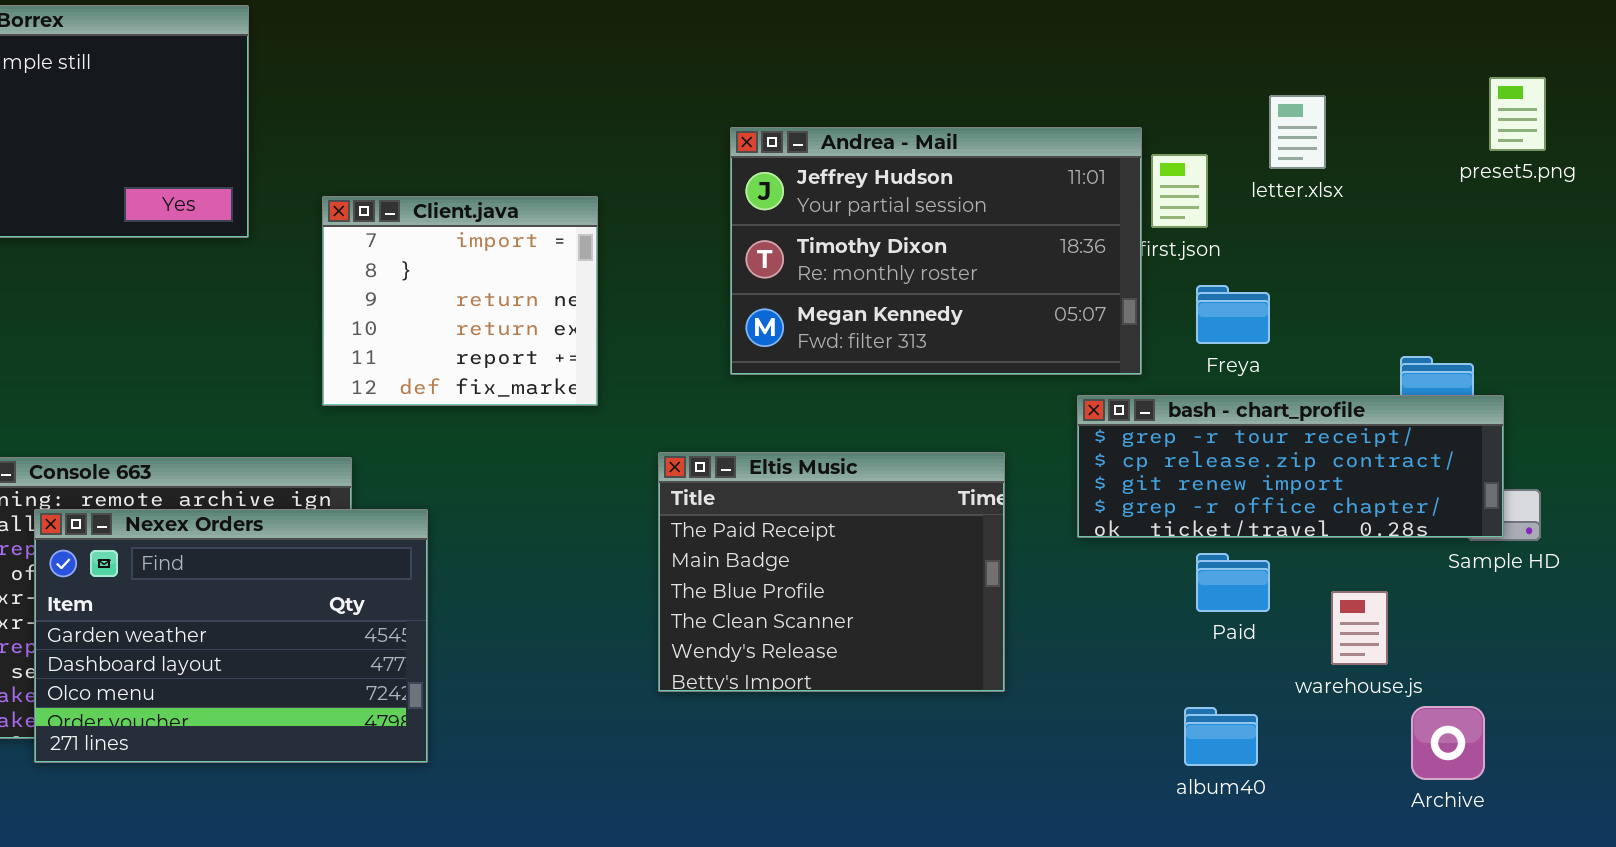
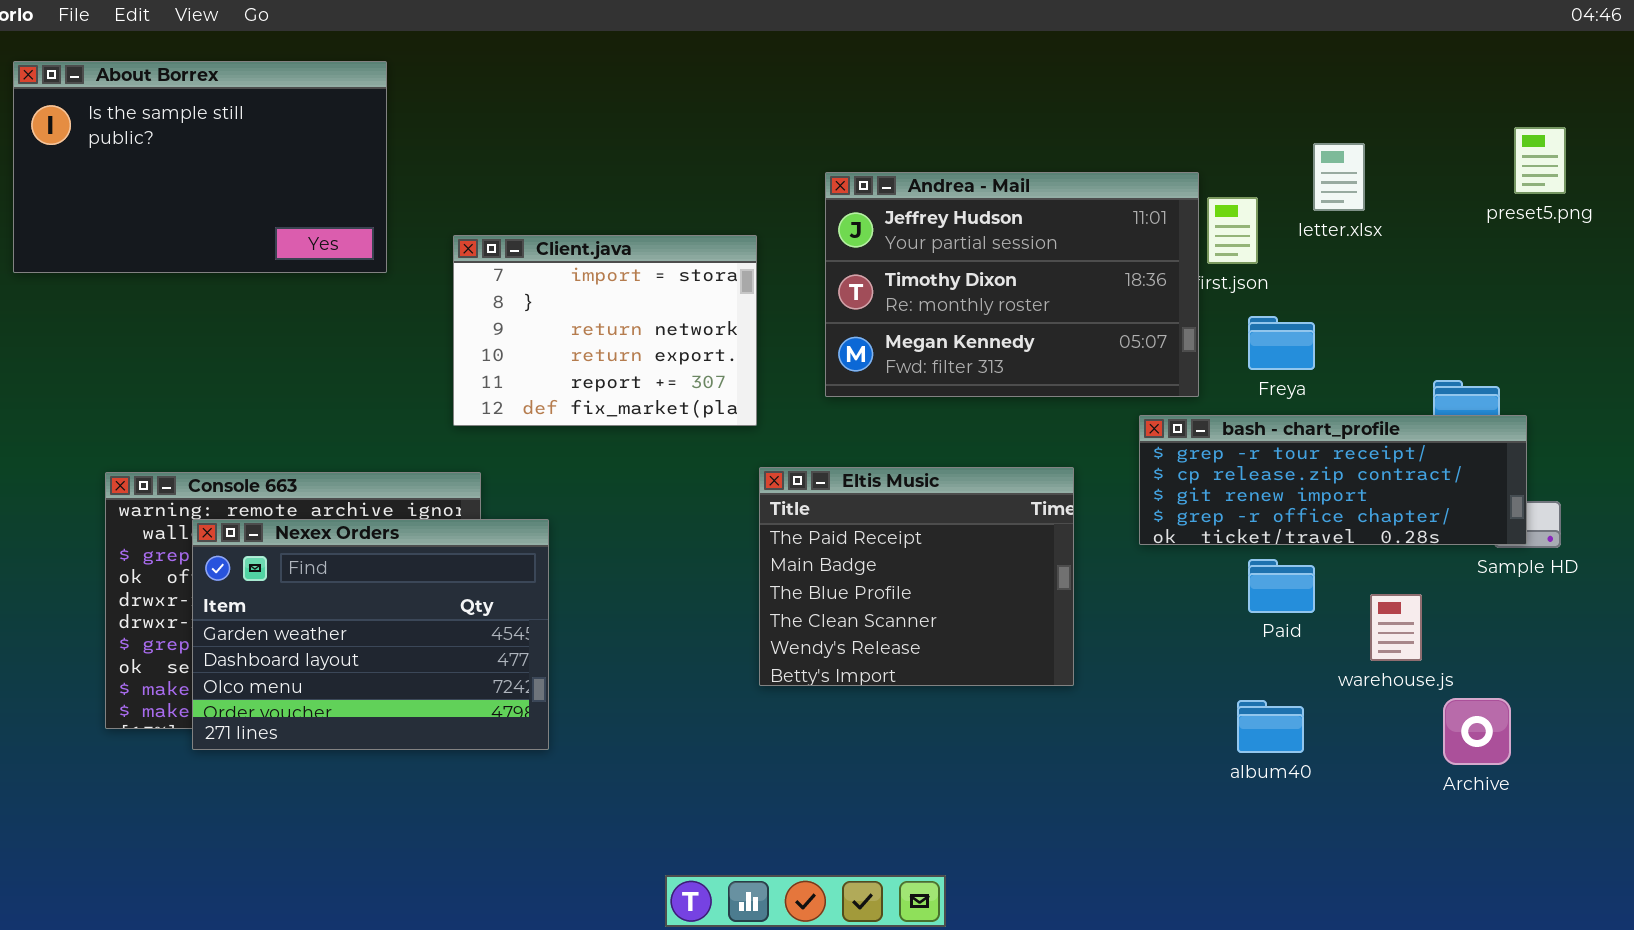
Client.java: [322,196,598,406] -> [453,235,757,426], resized

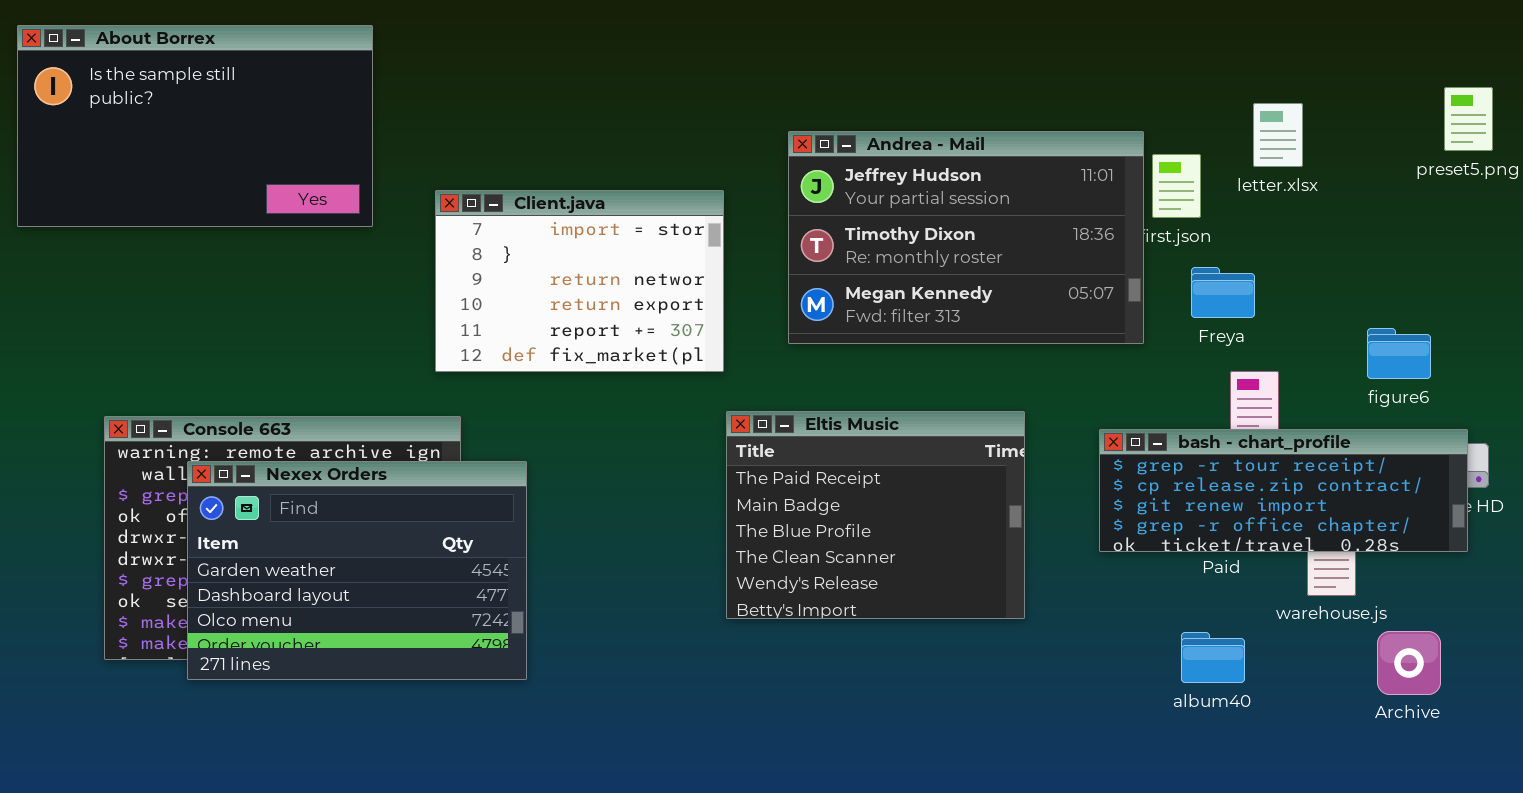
bash - chart_profile: [1139,415,1527,545] -> [1099,429,1468,552], moved

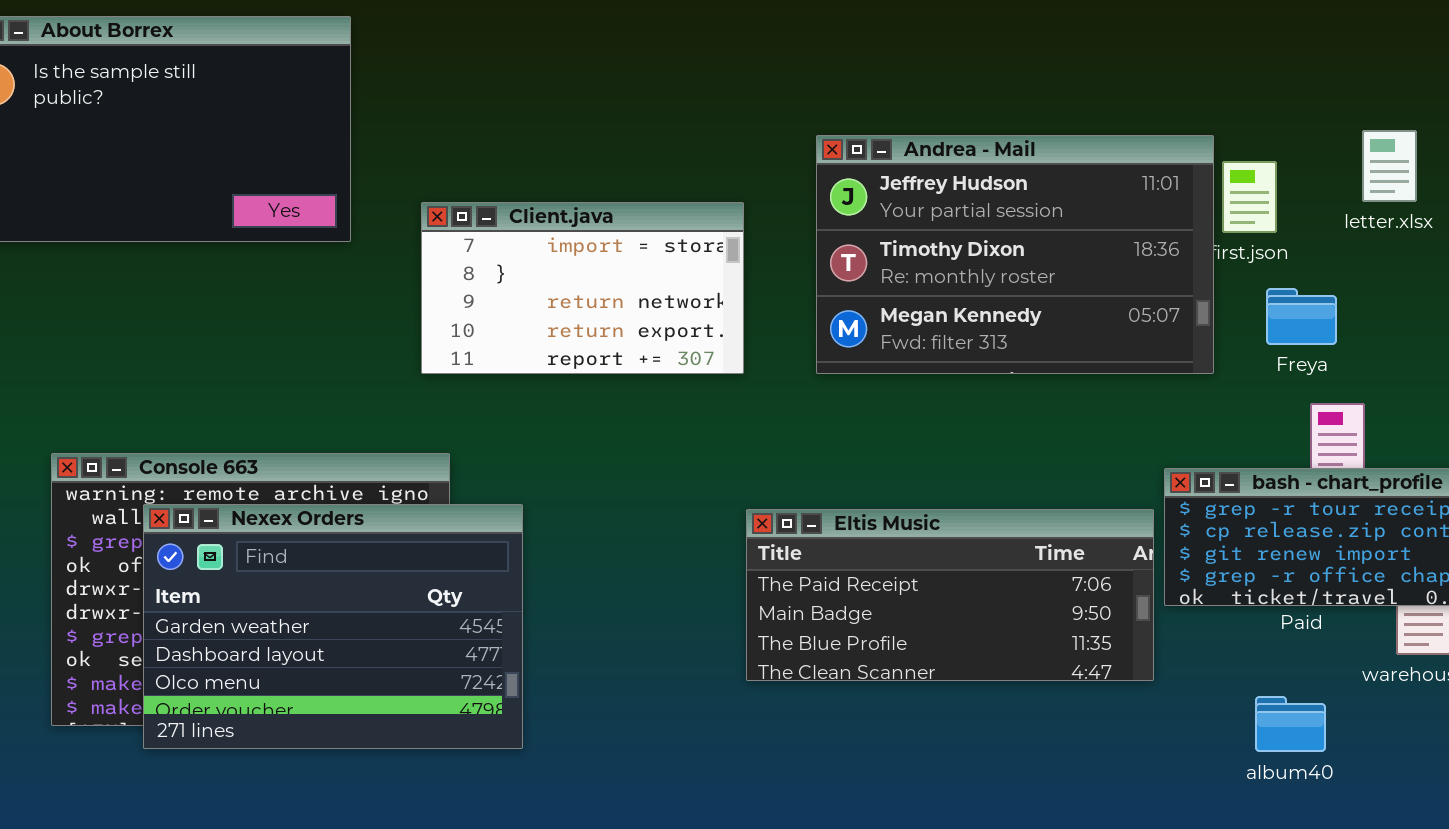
letter.xlsx: [1253,103,1303,167] -> [1362,130,1417,202], moved
Client.java: [435,190,724,372] -> [421,202,744,374], resized
Eltis Music: [726,411,1025,619] -> [746,509,1154,681], resized

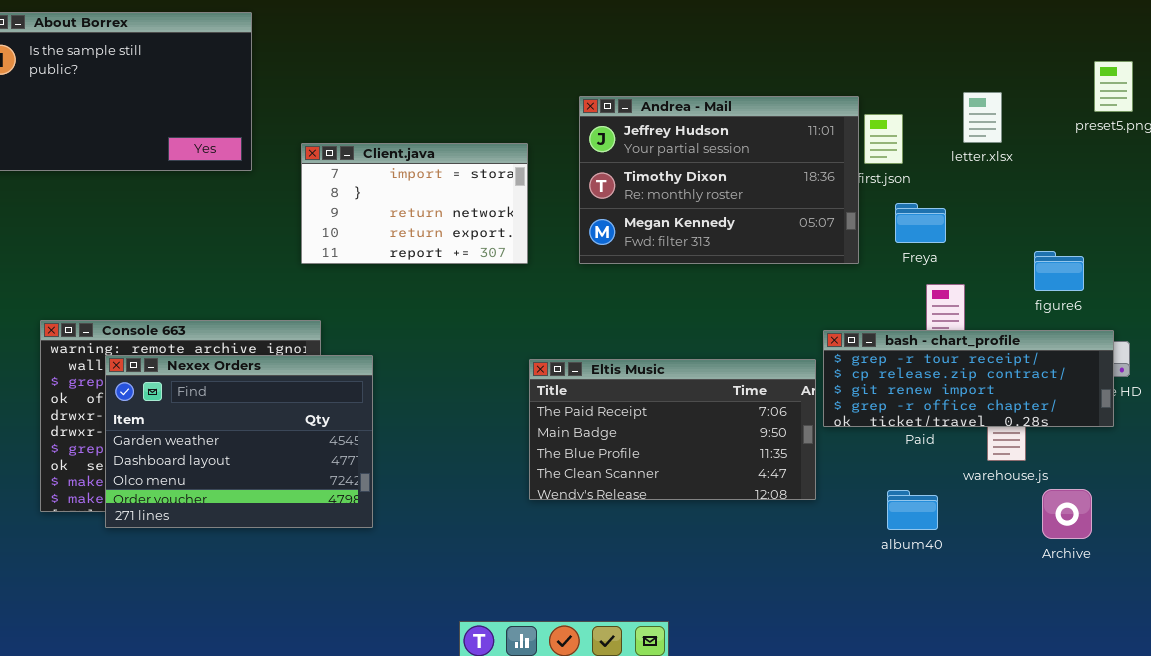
Eltis Music: [746,509,1154,681] -> [529,359,816,500], resized

